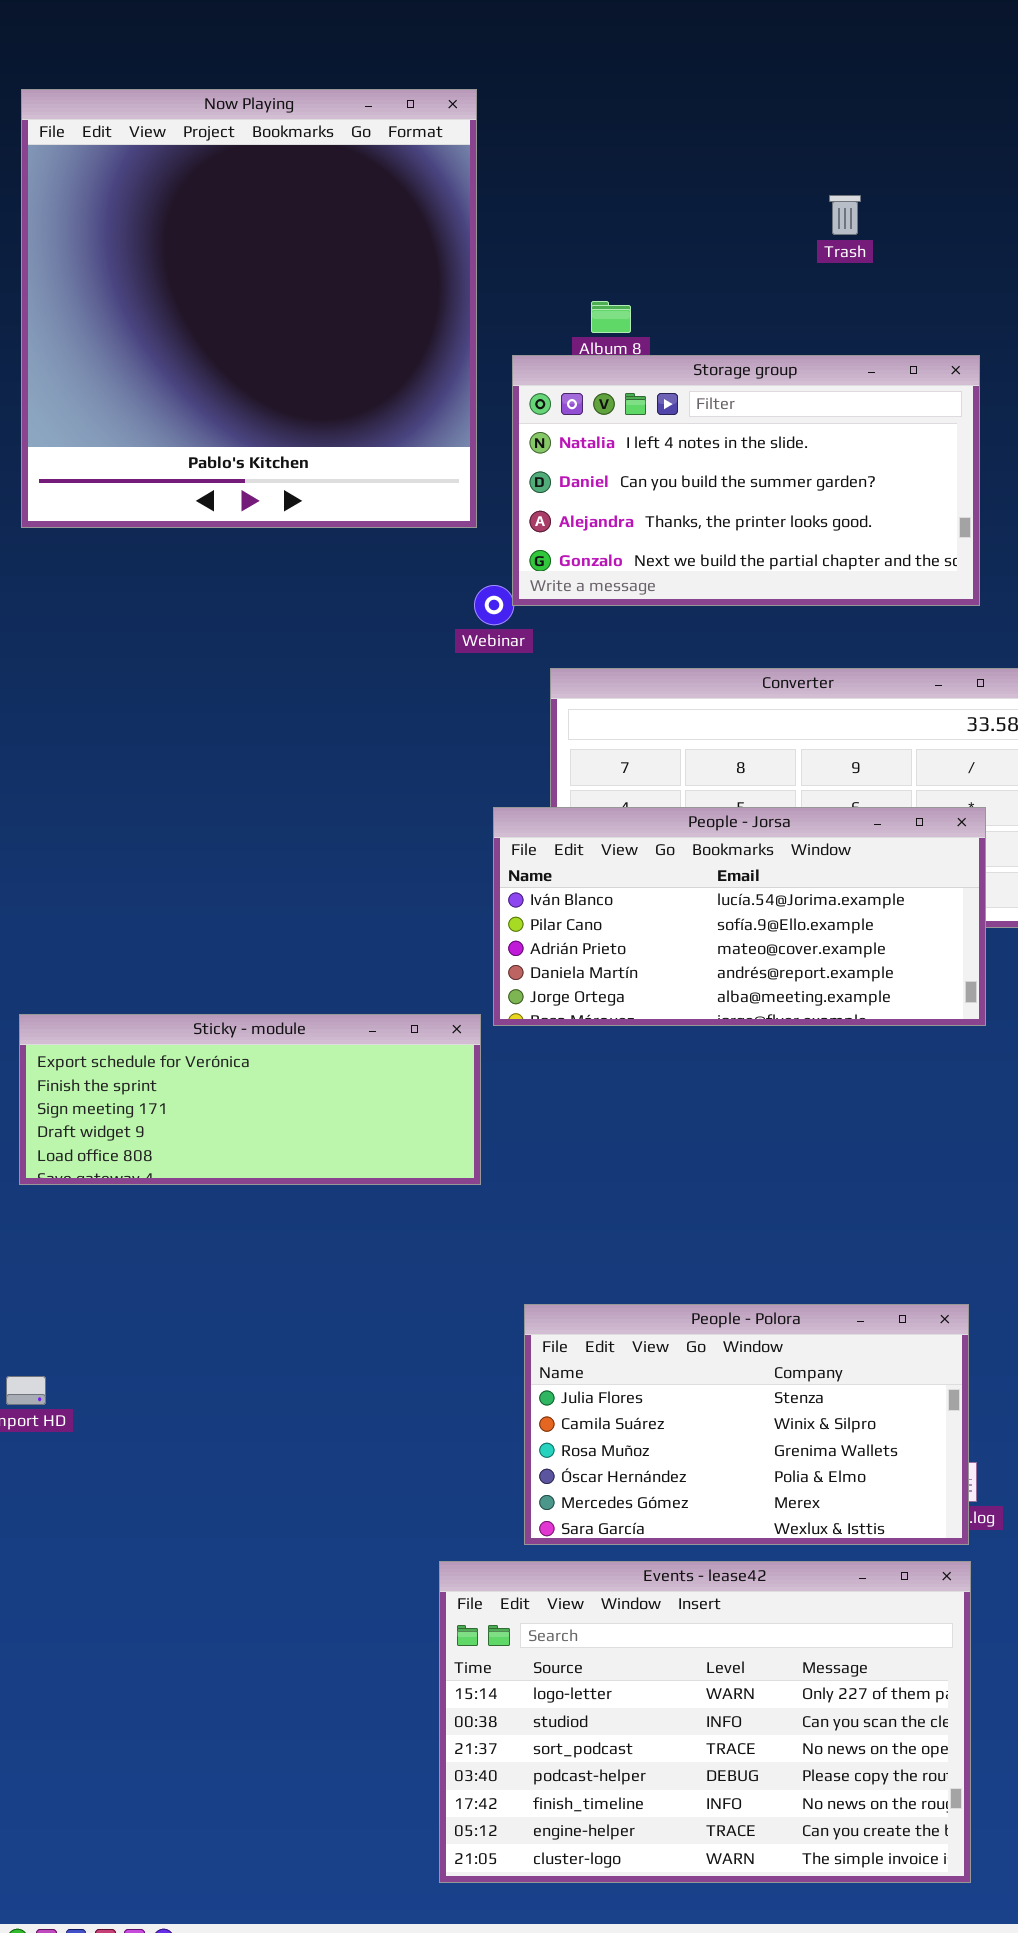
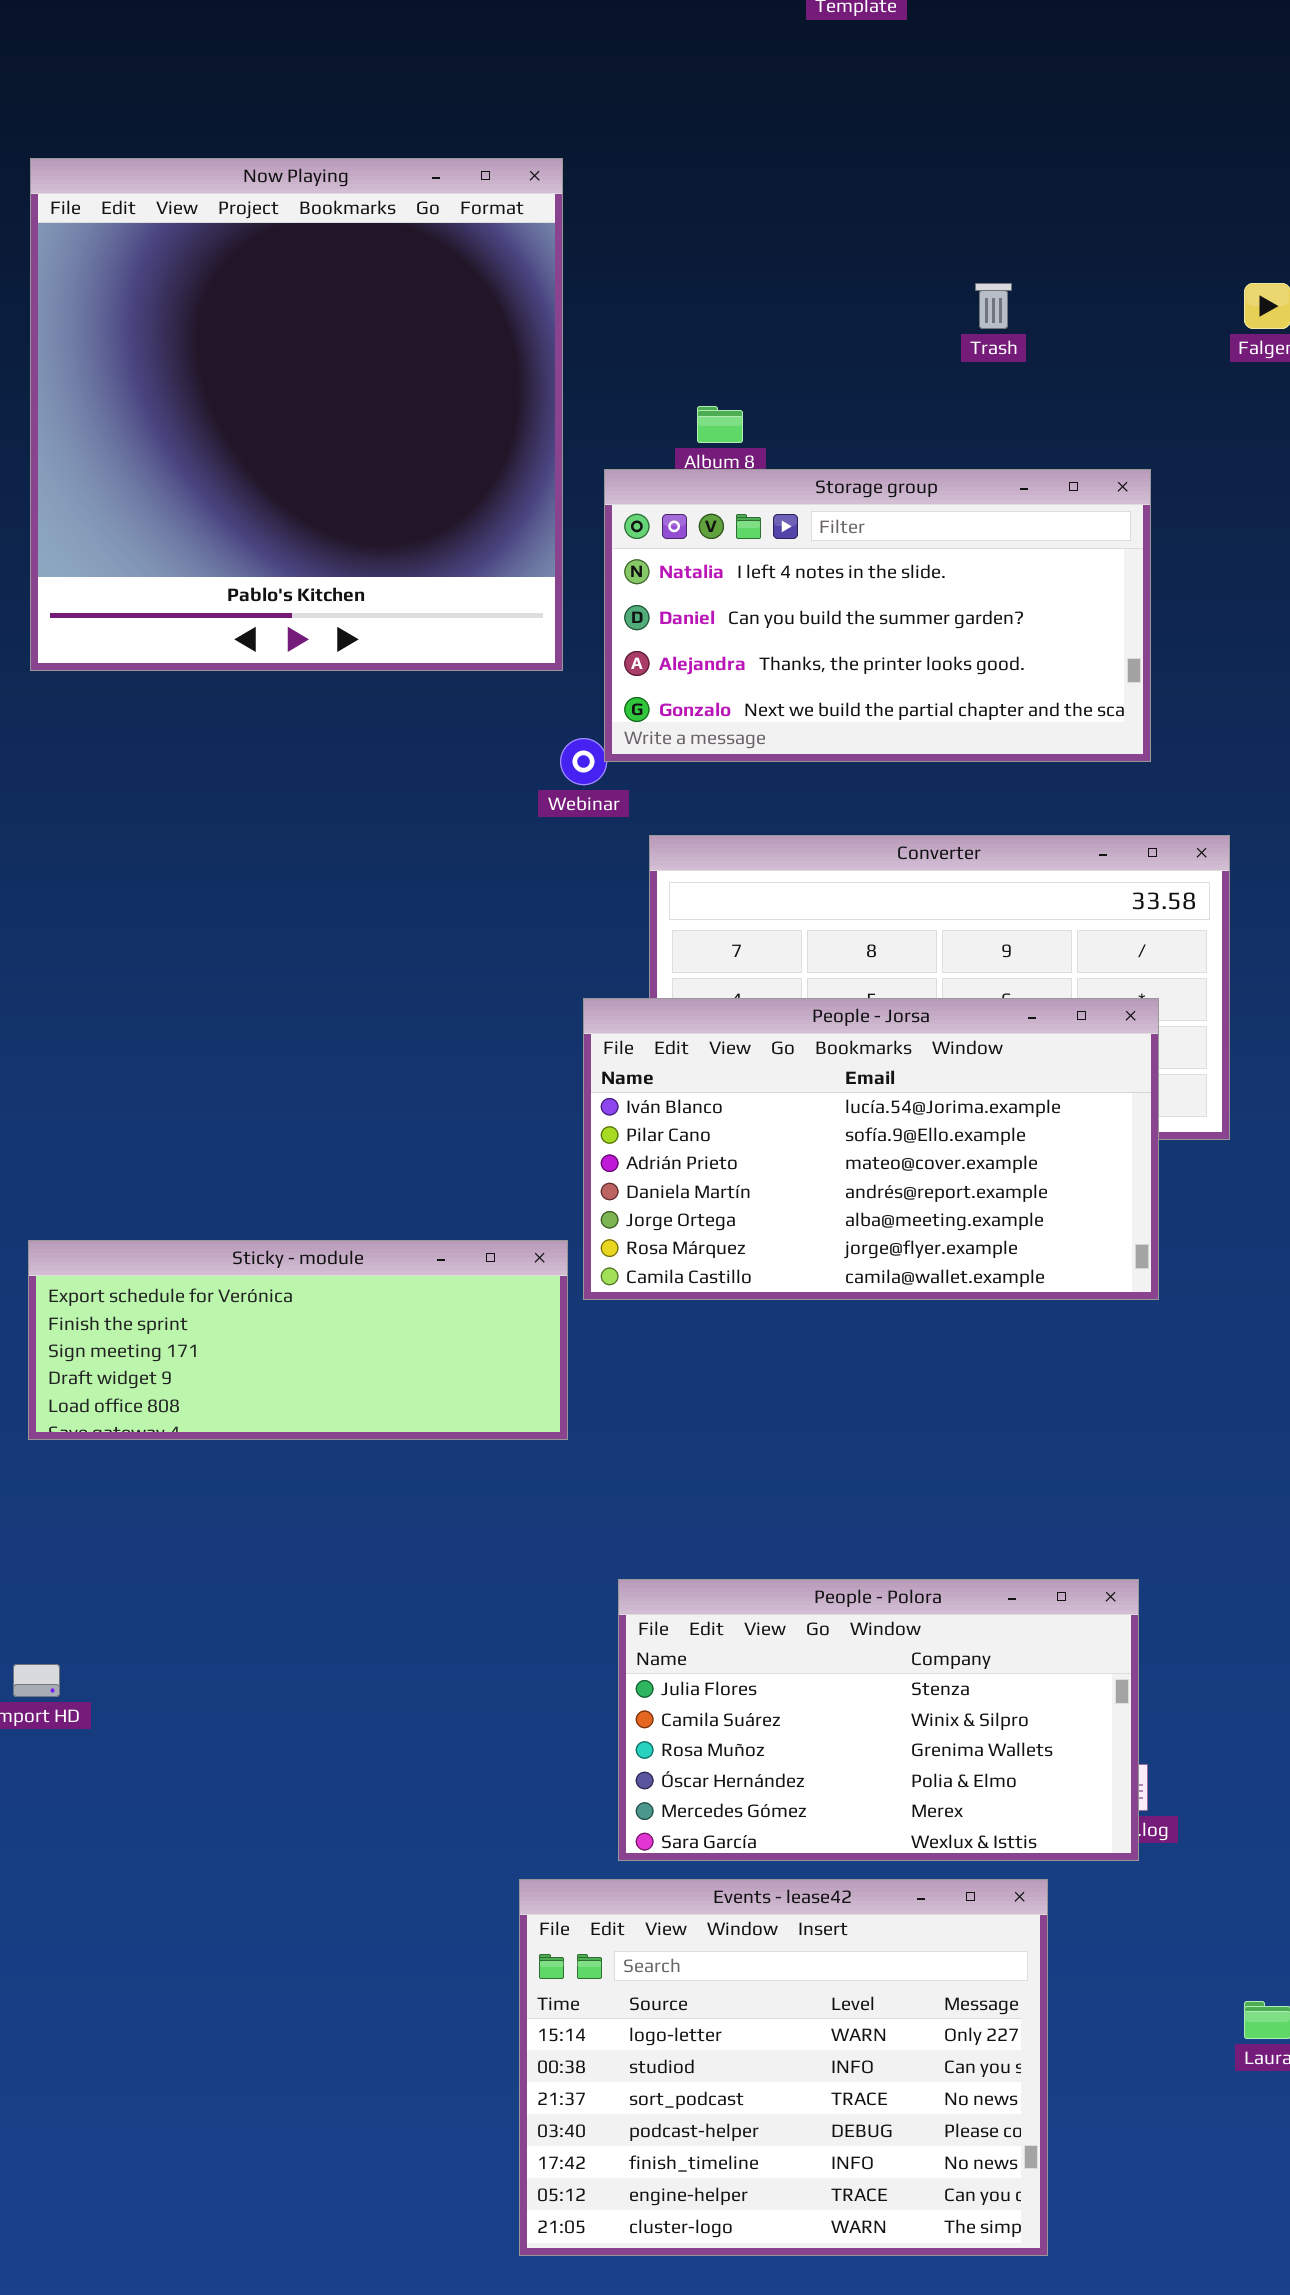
People - Jorsa: [493,807,986,1026] -> [583,998,1159,1300], resized
Events - lease42: [439,1561,971,1883] -> [519,1879,1048,2256], resized

